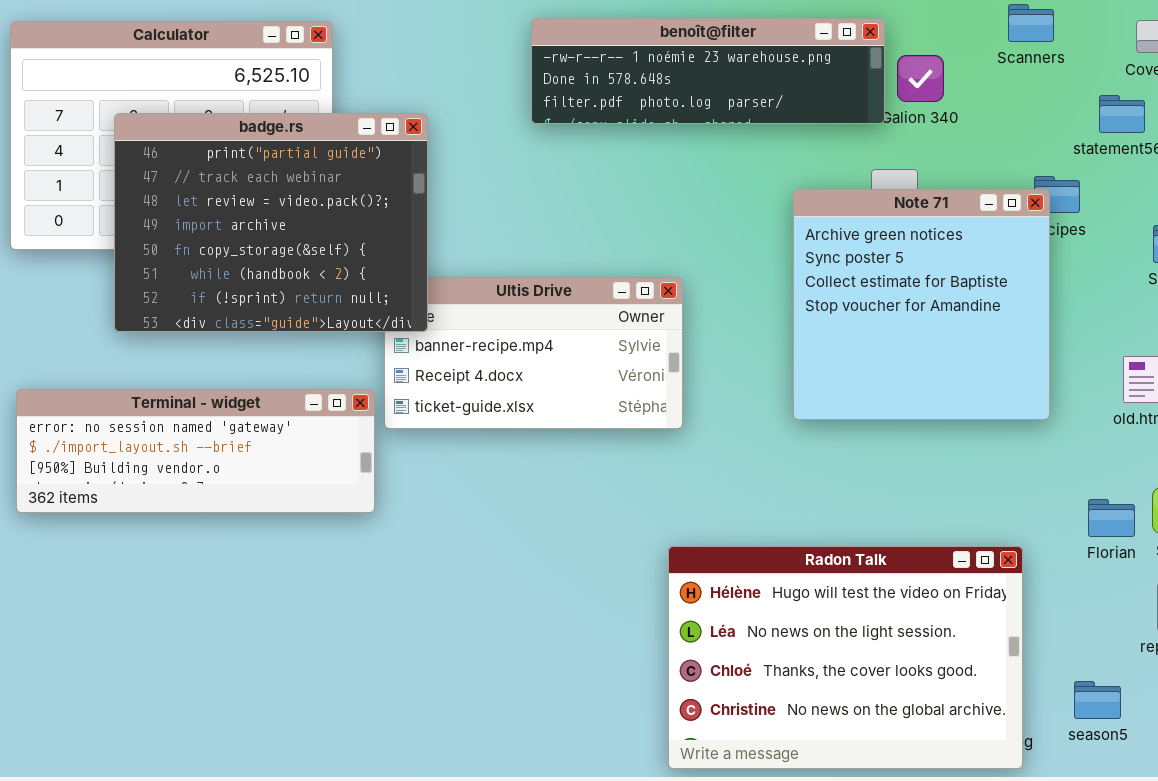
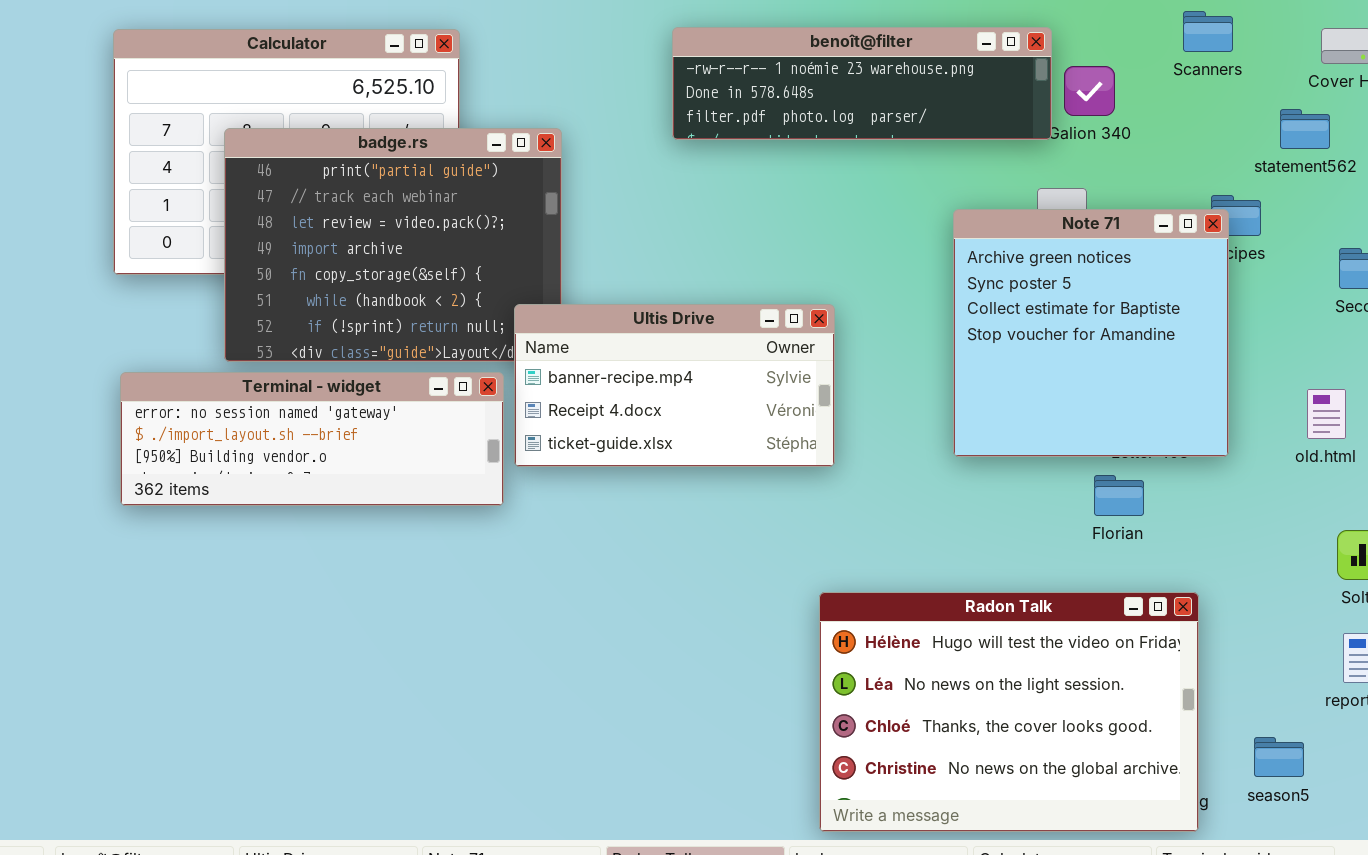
Ultis Drive: [384,277,683,429] -> [514,304,835,467], raised
Terminal - widget: [16,389,375,513] -> [120,372,504,506], moved
Florian: [1088,499,1135,537] -> [1094,475,1144,516], moved

